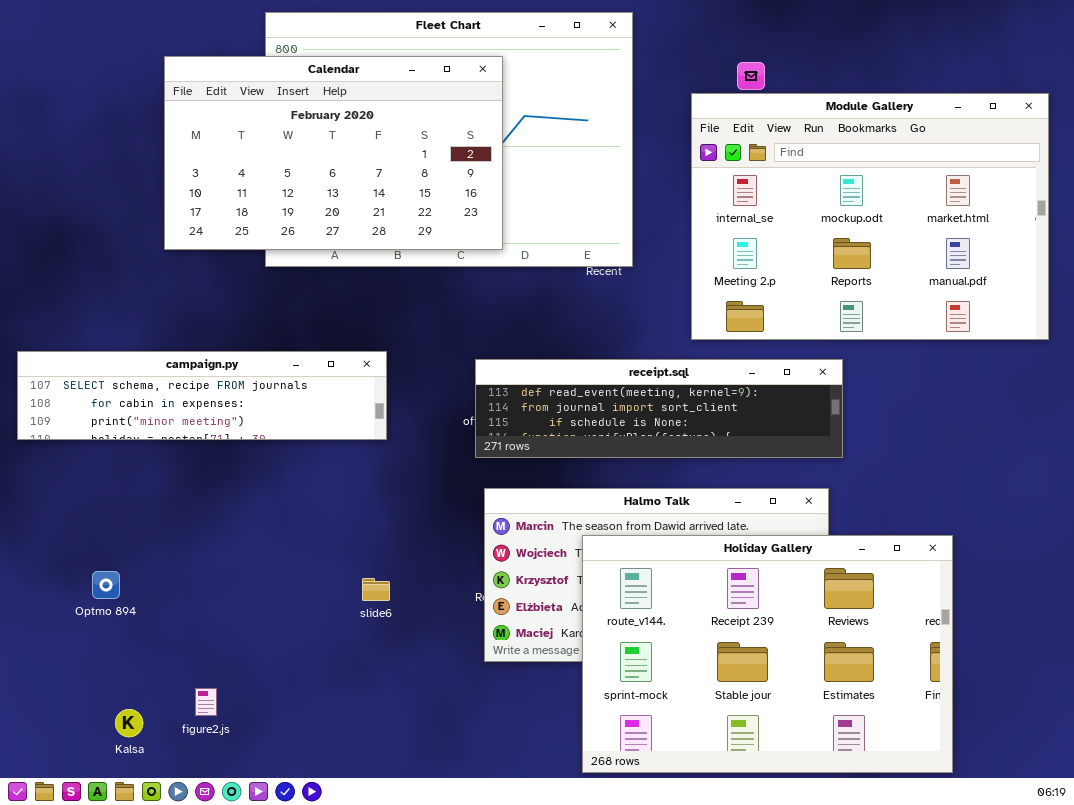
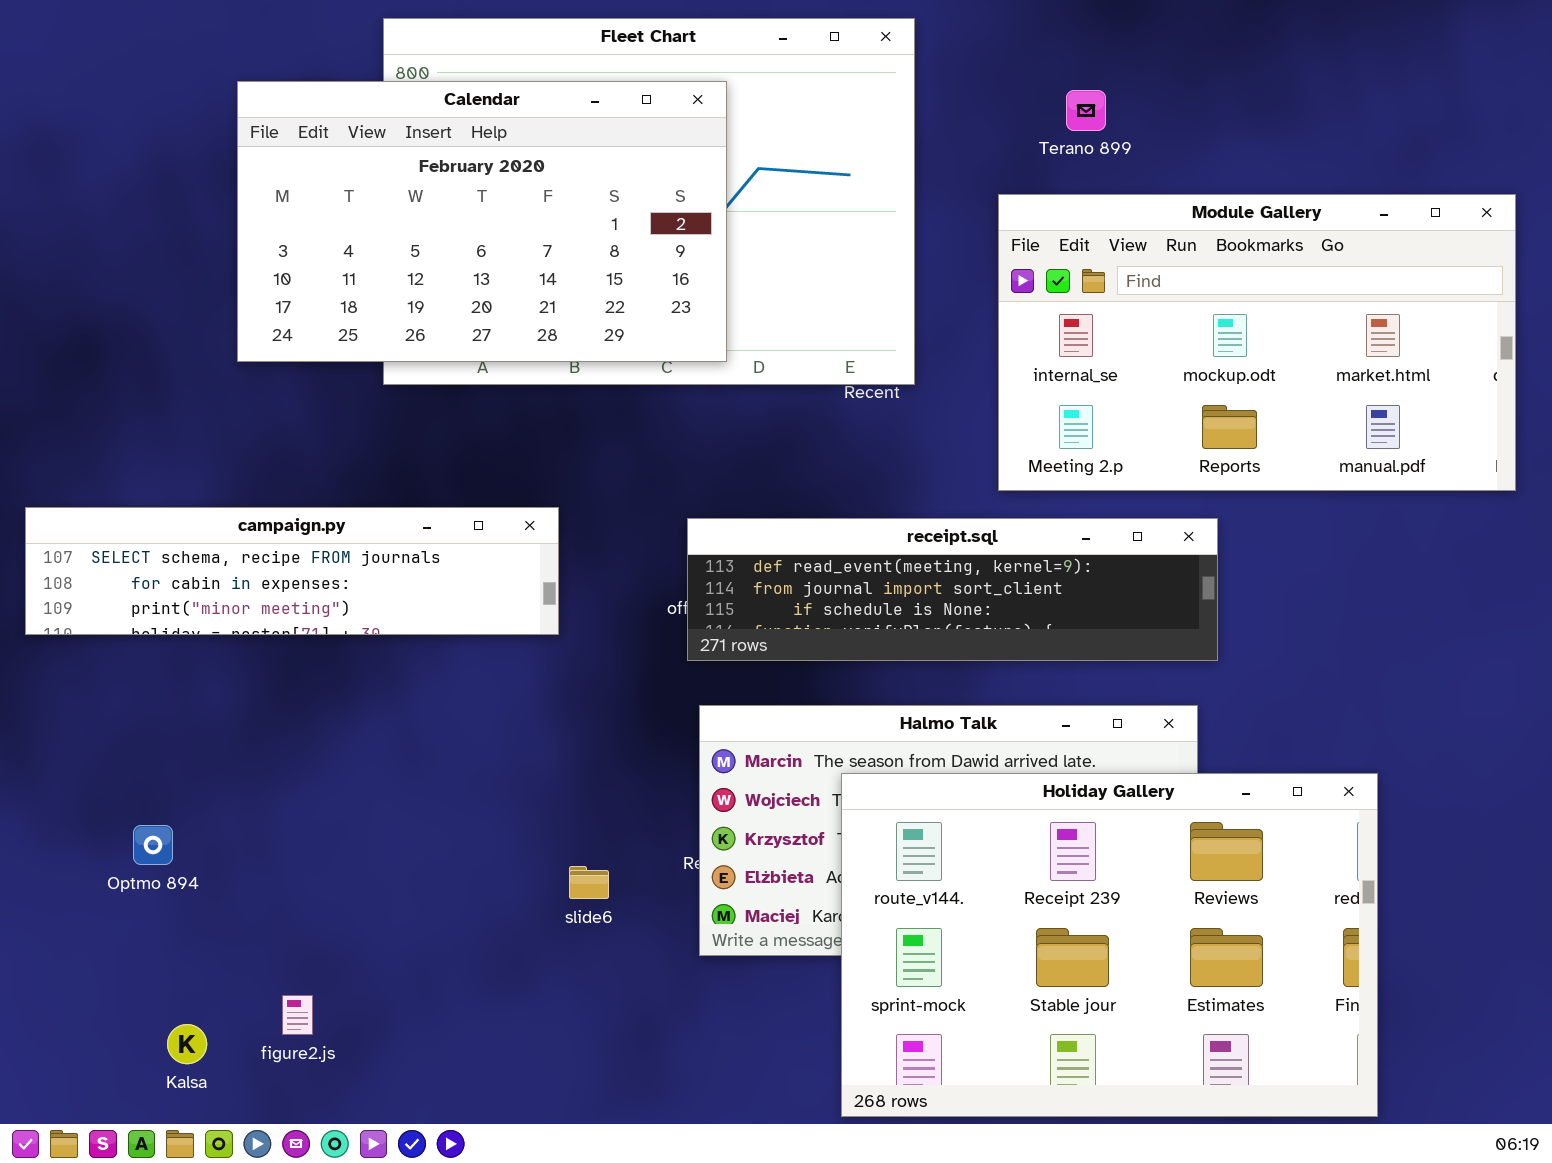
Module Gallery: [691,93,1049,340] -> [998,194,1516,491], resized
slide6: [362,578,390,601] -> [569,866,609,899], moved

